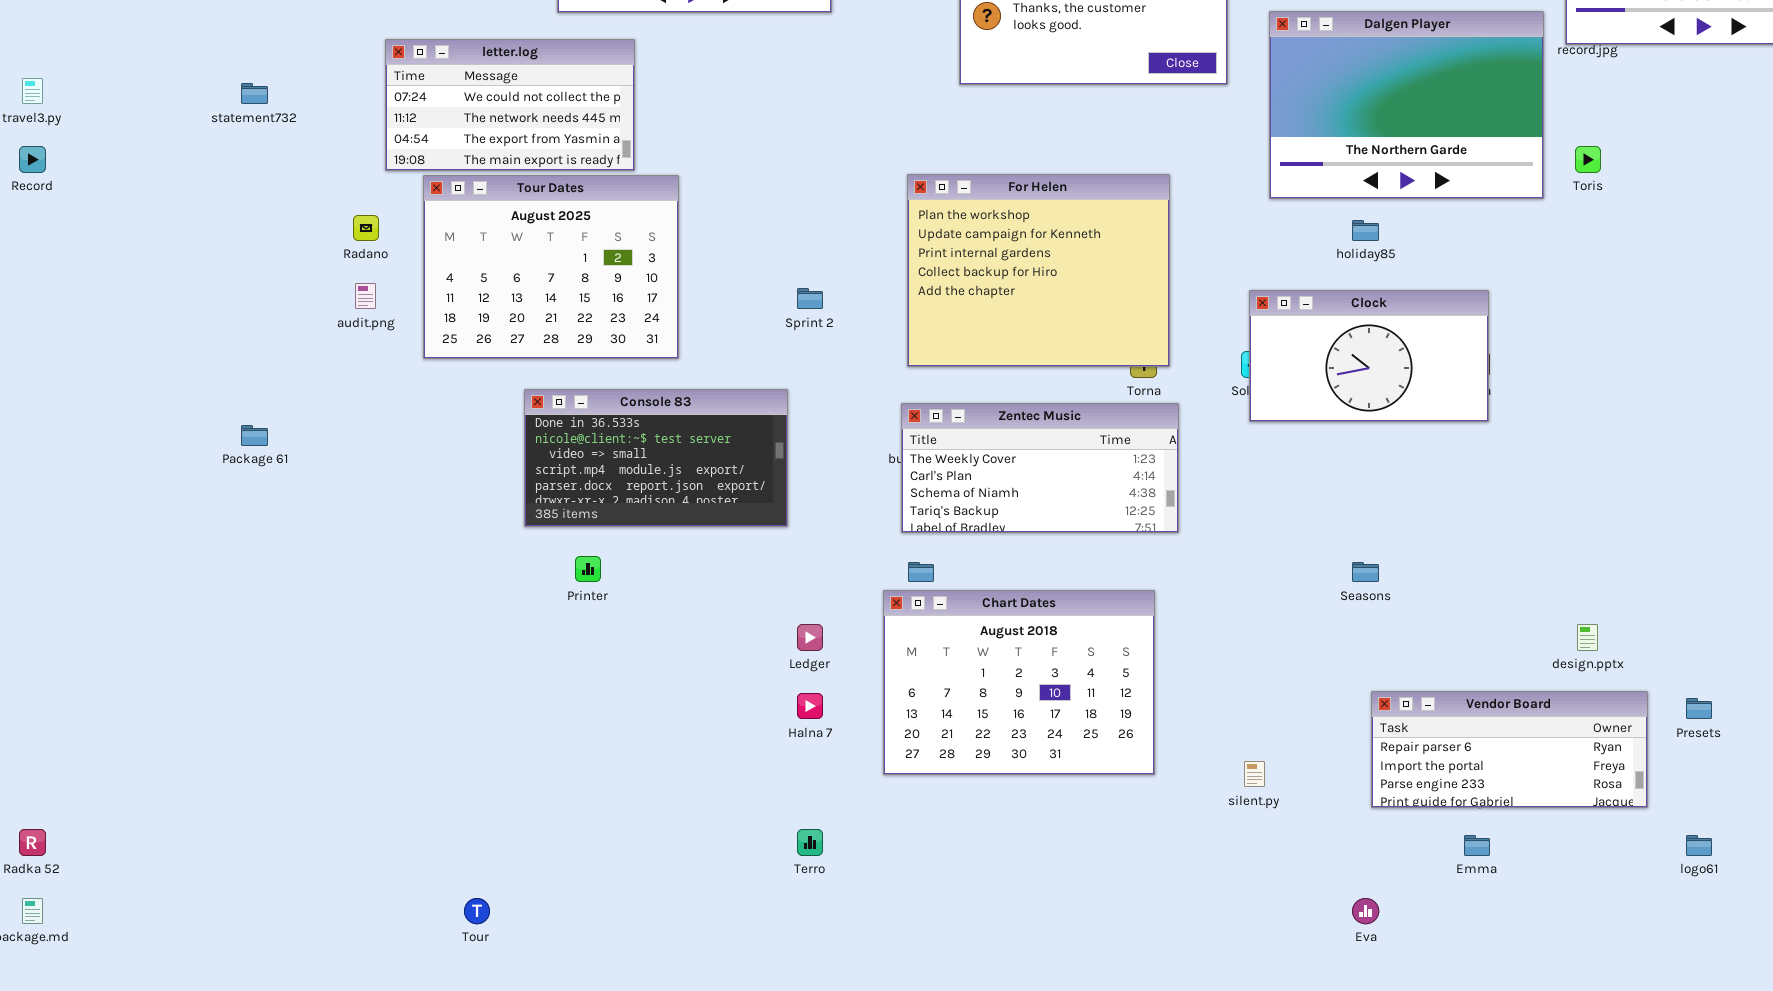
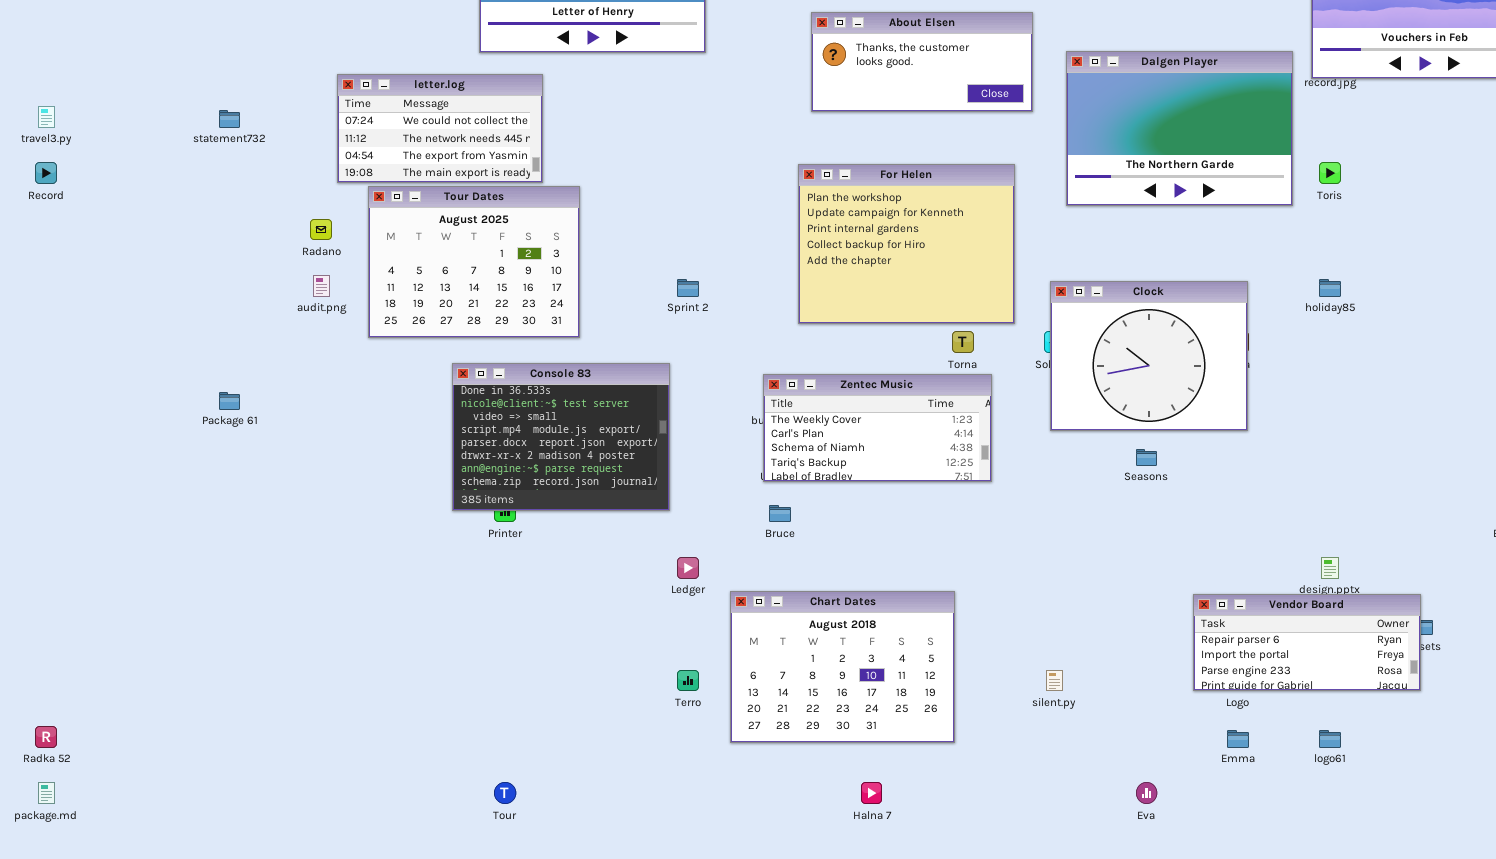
For Helen: [907,174,1170,367] -> [798,164,1015,324], moved
holiday85: [1352,220,1379,241] -> [1319,279,1341,297], moved
Clock: [1249,290,1489,422] -> [1050,281,1248,431], resized
Console 83: [524,389,788,527] -> [452,363,670,511], resized
Seasons: [1352,562,1379,582] -> [1136,449,1157,466], moved
Chart Dates: [883,590,1155,775] -> [730,591,955,743], moved
Vendor Board: [1371,691,1648,808] -> [1193,594,1421,691], moved
Halna 7: [797,693,823,719] -> [861,782,882,804], moved
Terro: [797,829,823,856] -> [677,670,699,691], moved
logo61: [1686,835,1712,856] -> [1319,730,1341,748], moved
Tour: [464,898,490,924] -> [494,782,516,804], moved

